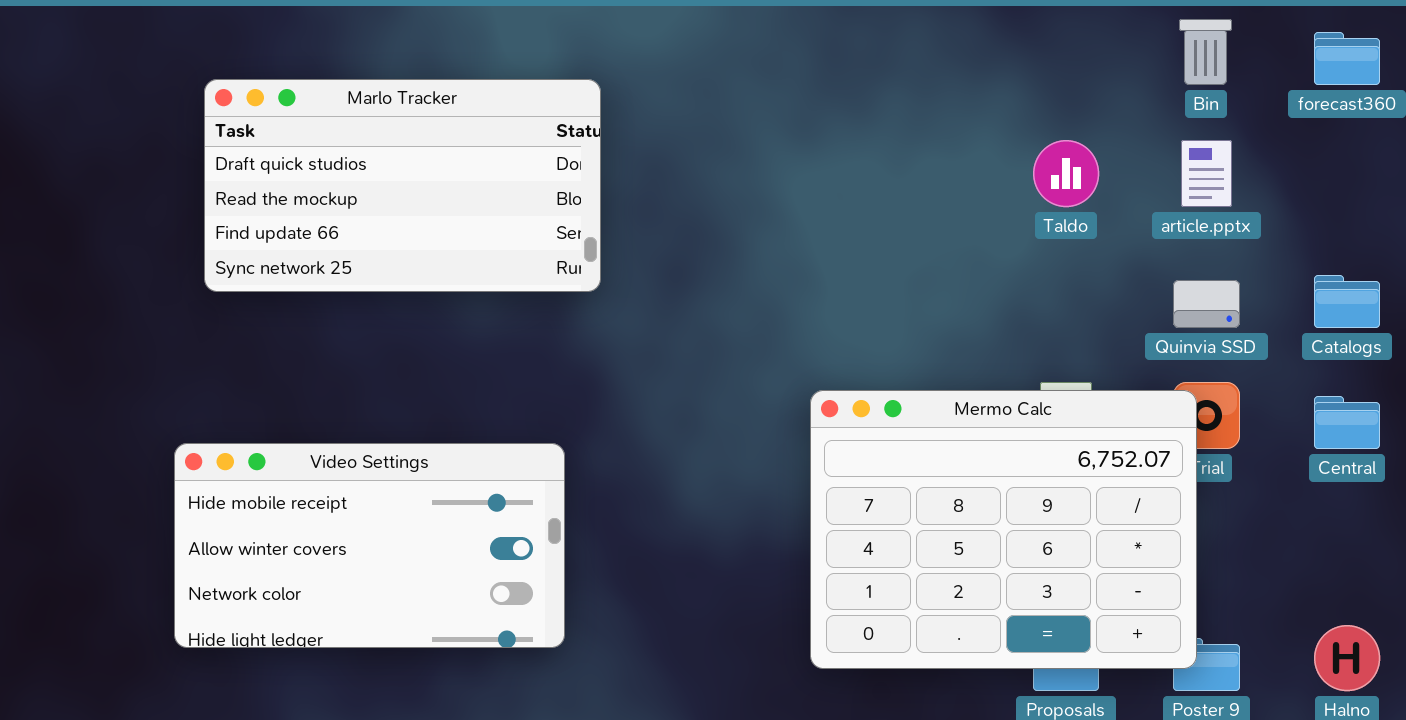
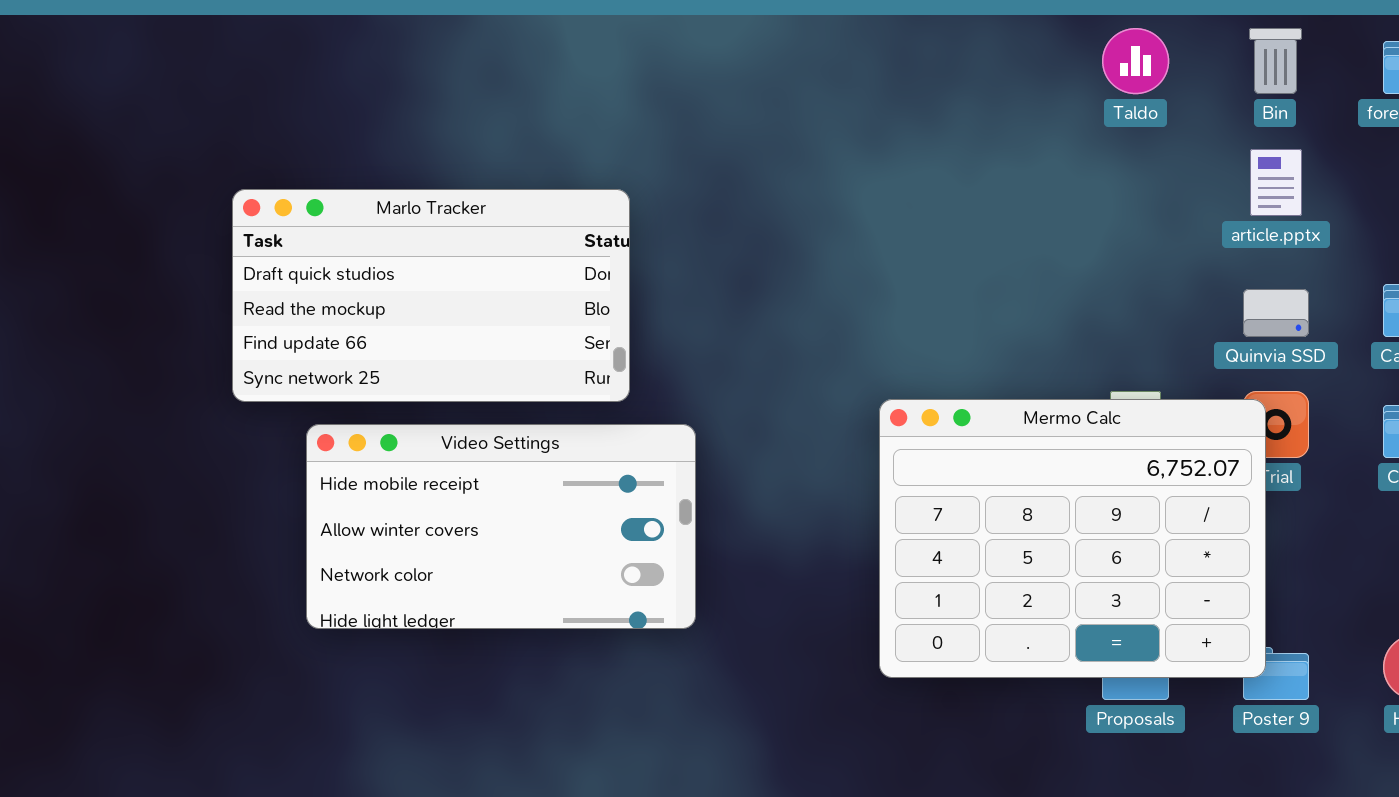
Marlo Tracker: [204,79,601,292] -> [232,189,630,402], moved
Taldo: [1033,140,1099,207] -> [1102,28,1169,94], moved
Video Settings: [174,443,565,648] -> [306,424,696,629], moved

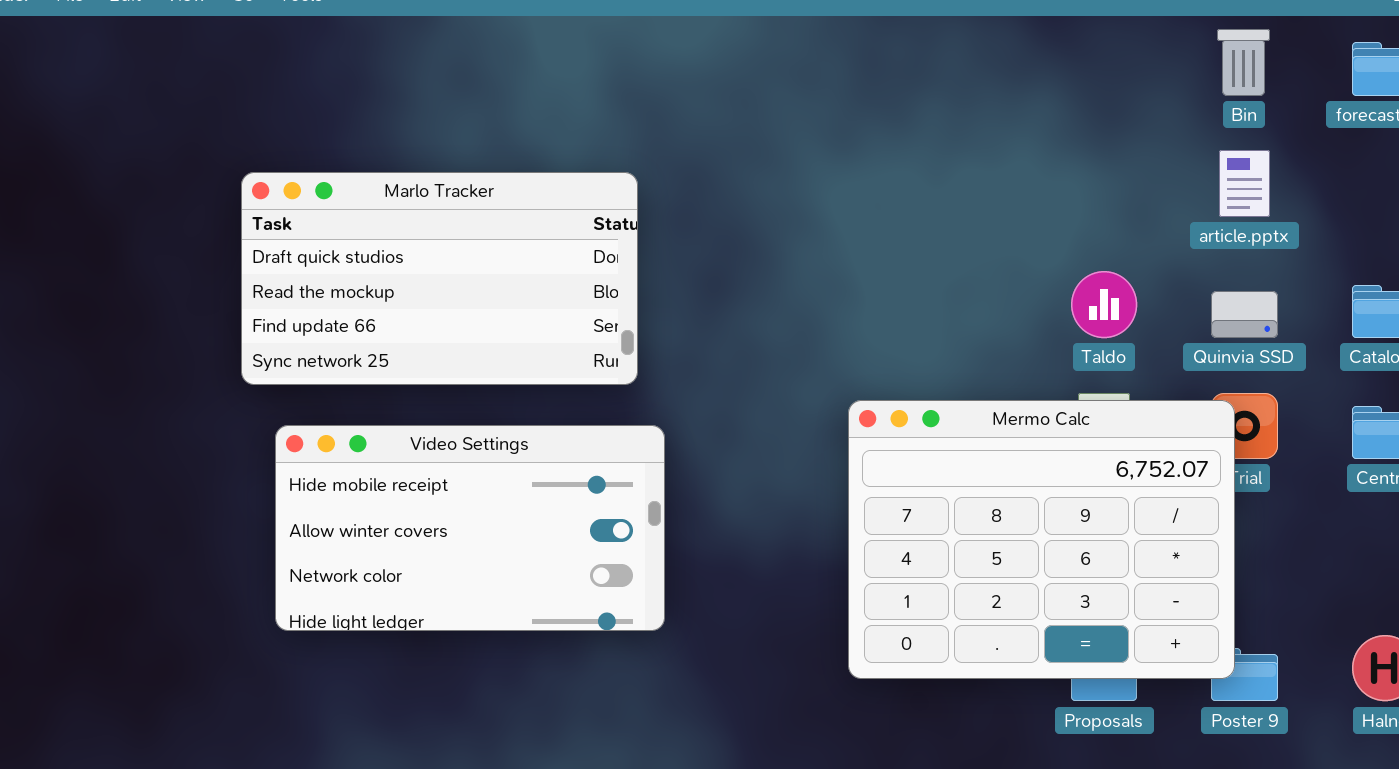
Taldo: [1102,28,1169,94] -> [1071,271,1137,338], moved
Marlo Tracker: [232,189,630,402] -> [241,172,638,385], moved

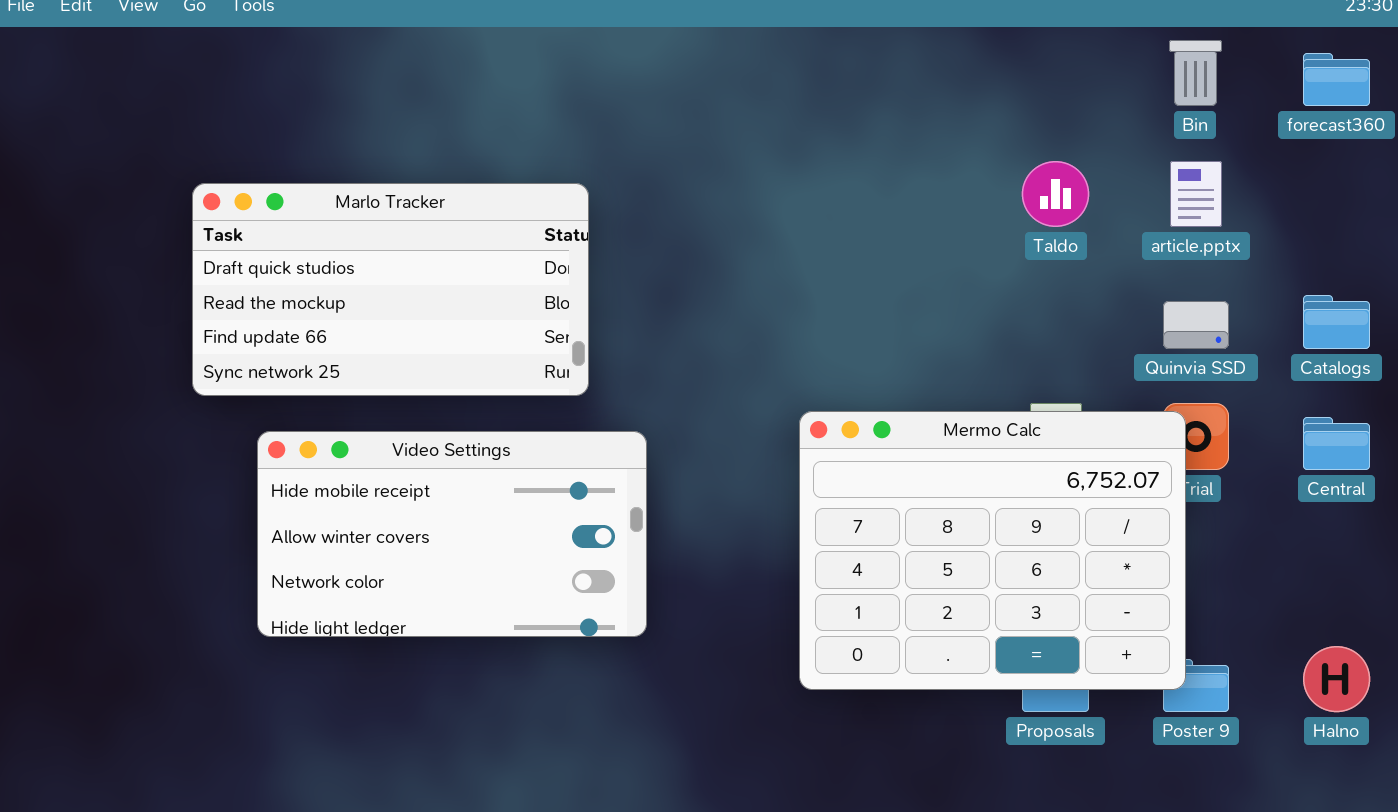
Taldo: [1071,271,1137,338] -> [1022,161,1089,227], moved
Video Settings: [275,425,665,631] -> [257,431,647,637], moved

